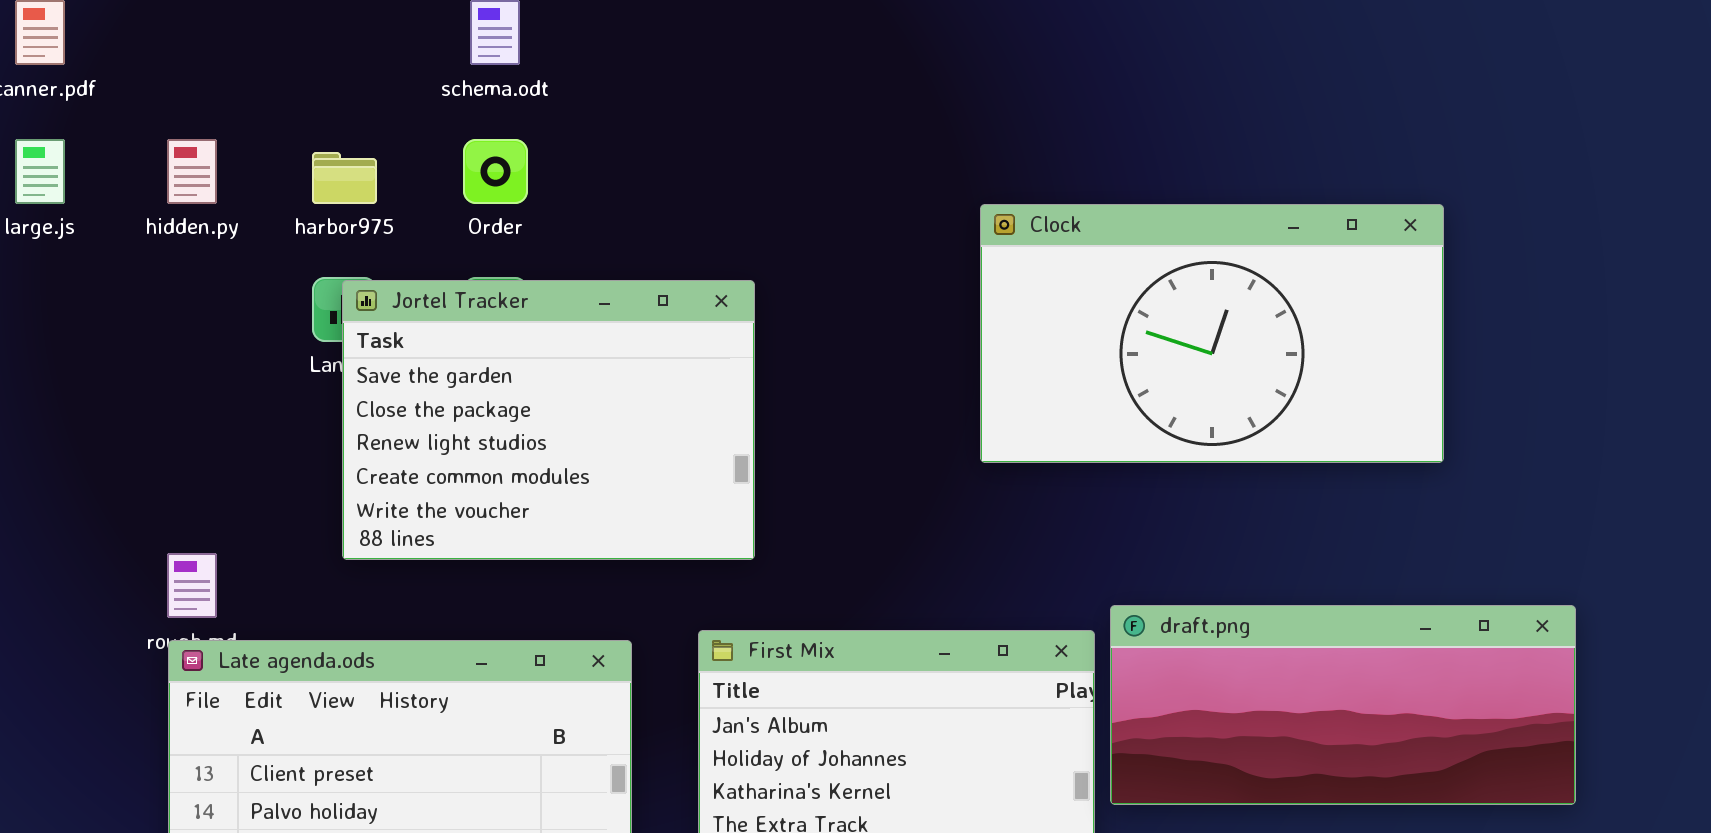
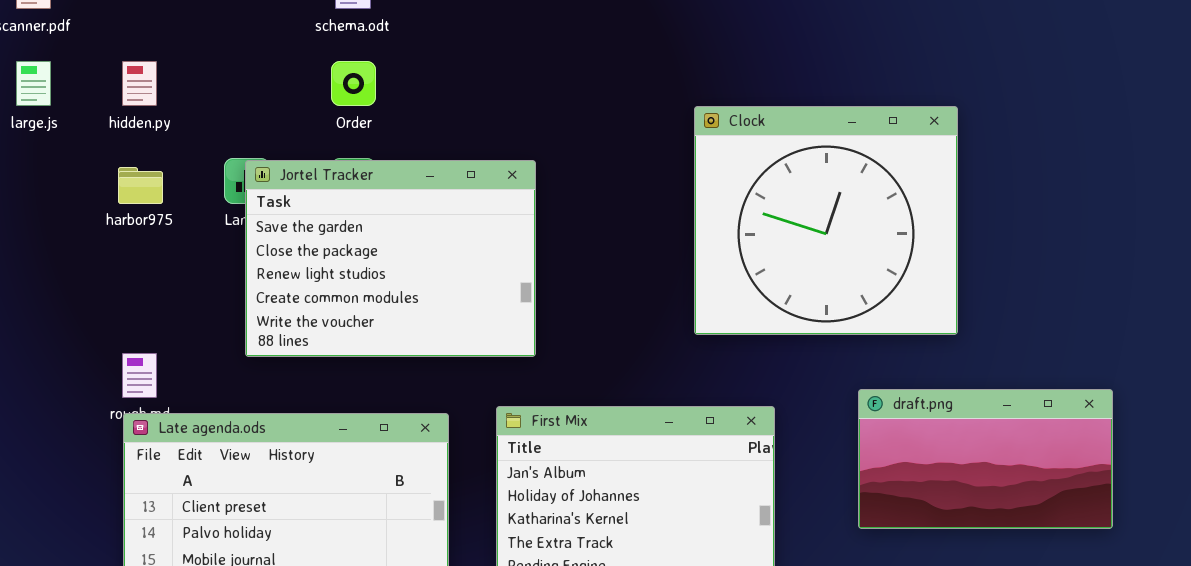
harbor975: [312,152,377,204] -> [118,167,163,204], moved
Clock: [980,204,1444,463] -> [694,106,958,335], resized
draft.png: [1110,605,1576,805] -> [858,389,1113,529], resized

